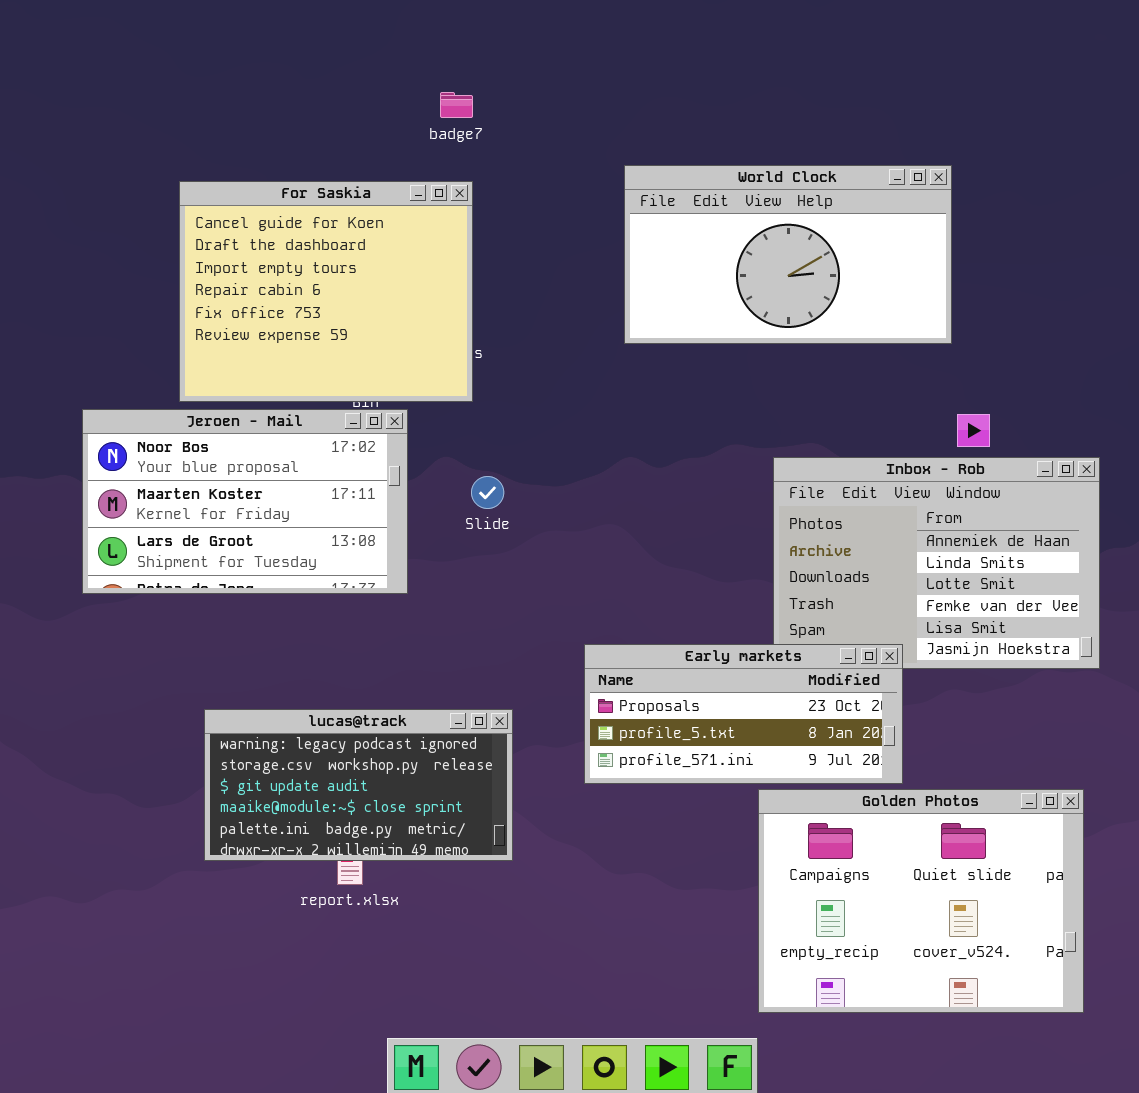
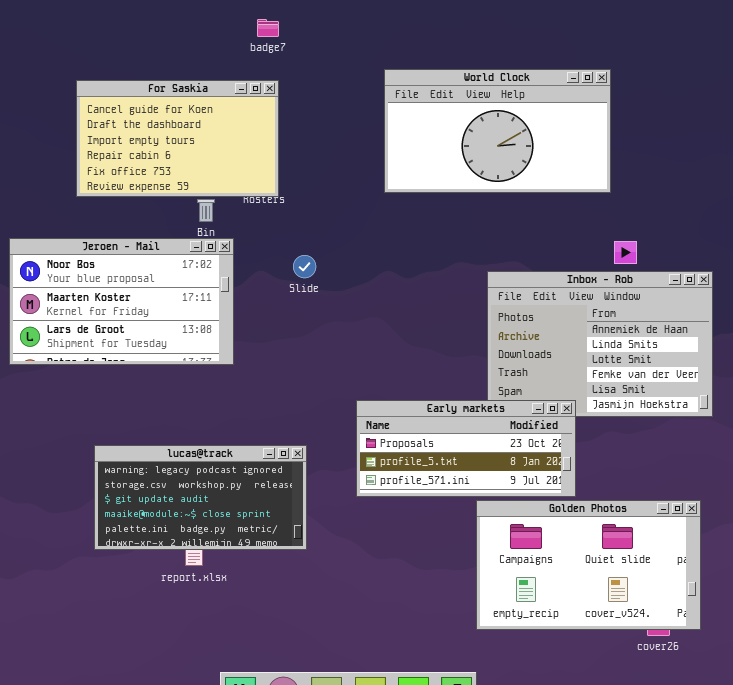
For Saskia: [179,181,473,402] -> [76,80,279,197], resized
Slide: [471,476,504,509] -> [293,255,316,278], moved
Golden Photos: [758,789,1084,1013] -> [476,500,701,630], resized

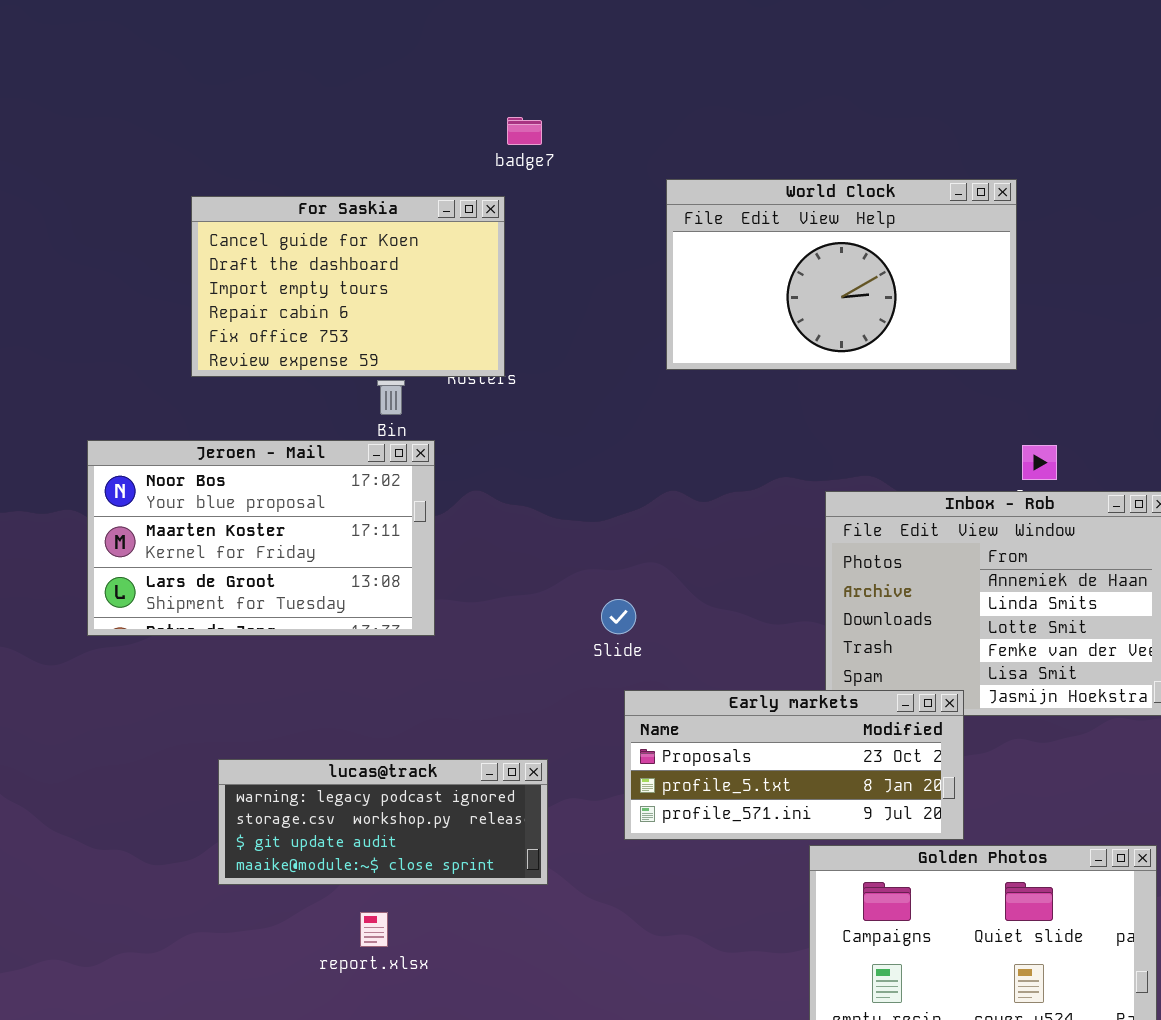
badge7: [257,19,279,37] -> [507,117,542,145], moved
Slide: [293,255,316,278] -> [601,599,636,634], moved
lucas@track: [94,445,307,550] -> [218,759,548,885], resized

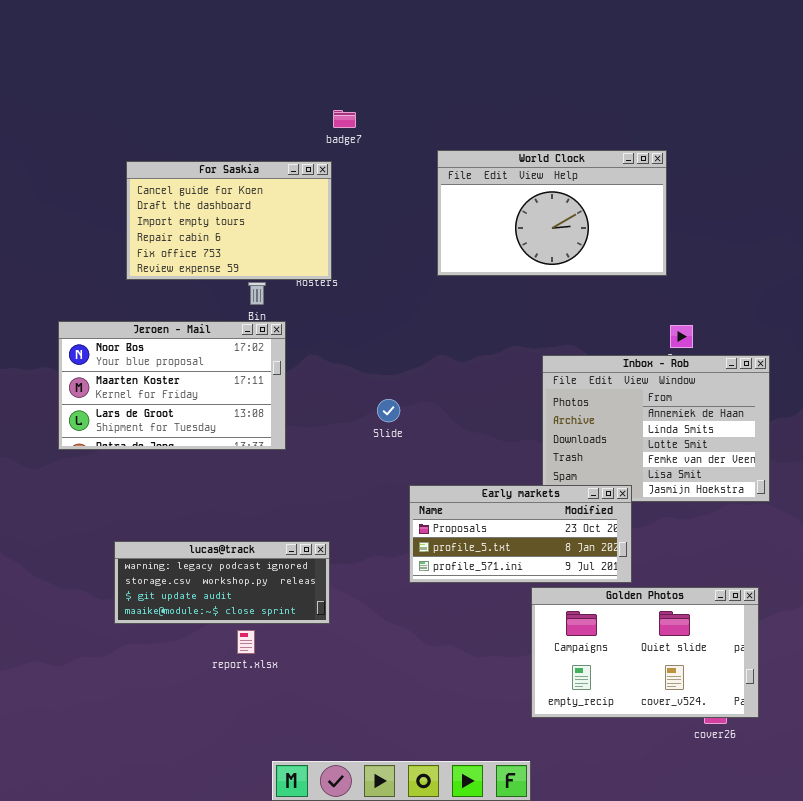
Slide: [601,599,636,634] -> [377,399,400,422], moved
lucas@track: [218,759,548,885] -> [114,541,330,624], moved

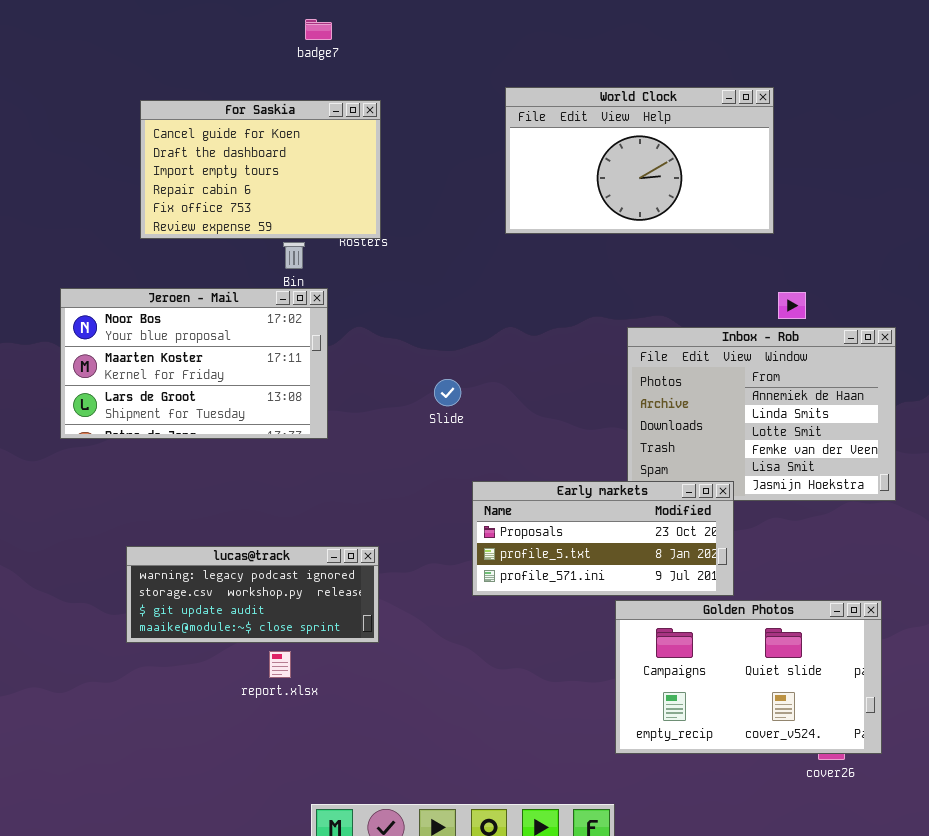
badge7: [333,110,356,128] -> [305,19,332,40], moved

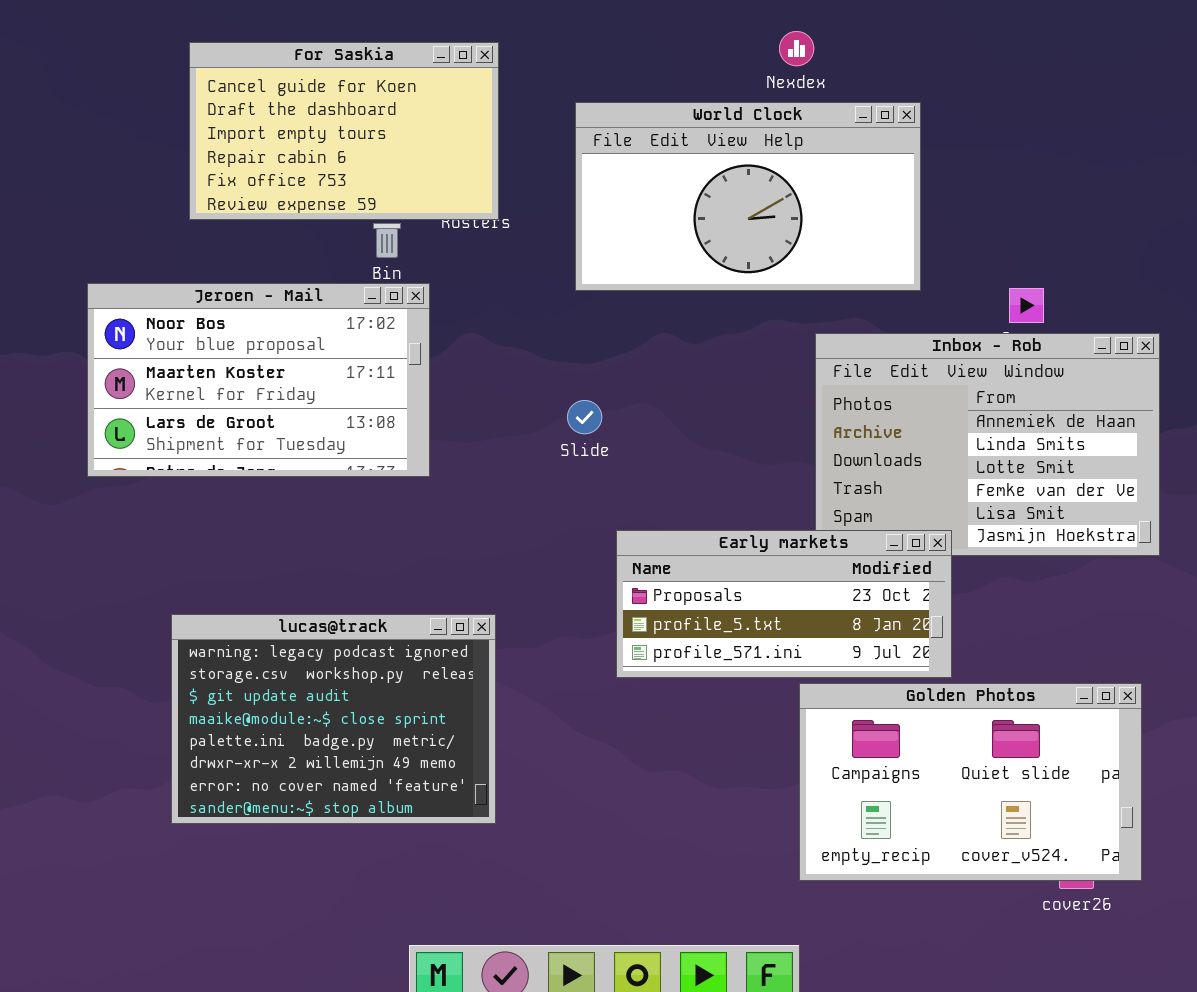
World Clock: [505,87,774,234] -> [575,102,921,291], moved
lucas@track: [126,546,379,643] -> [171,614,496,824], resized

